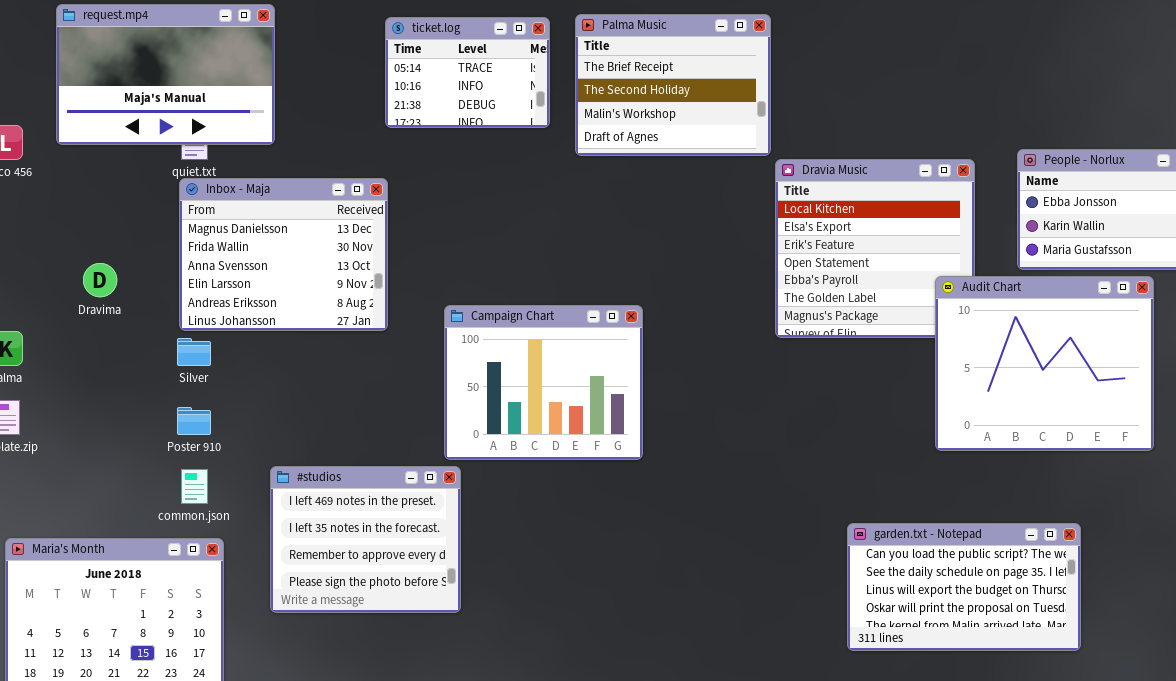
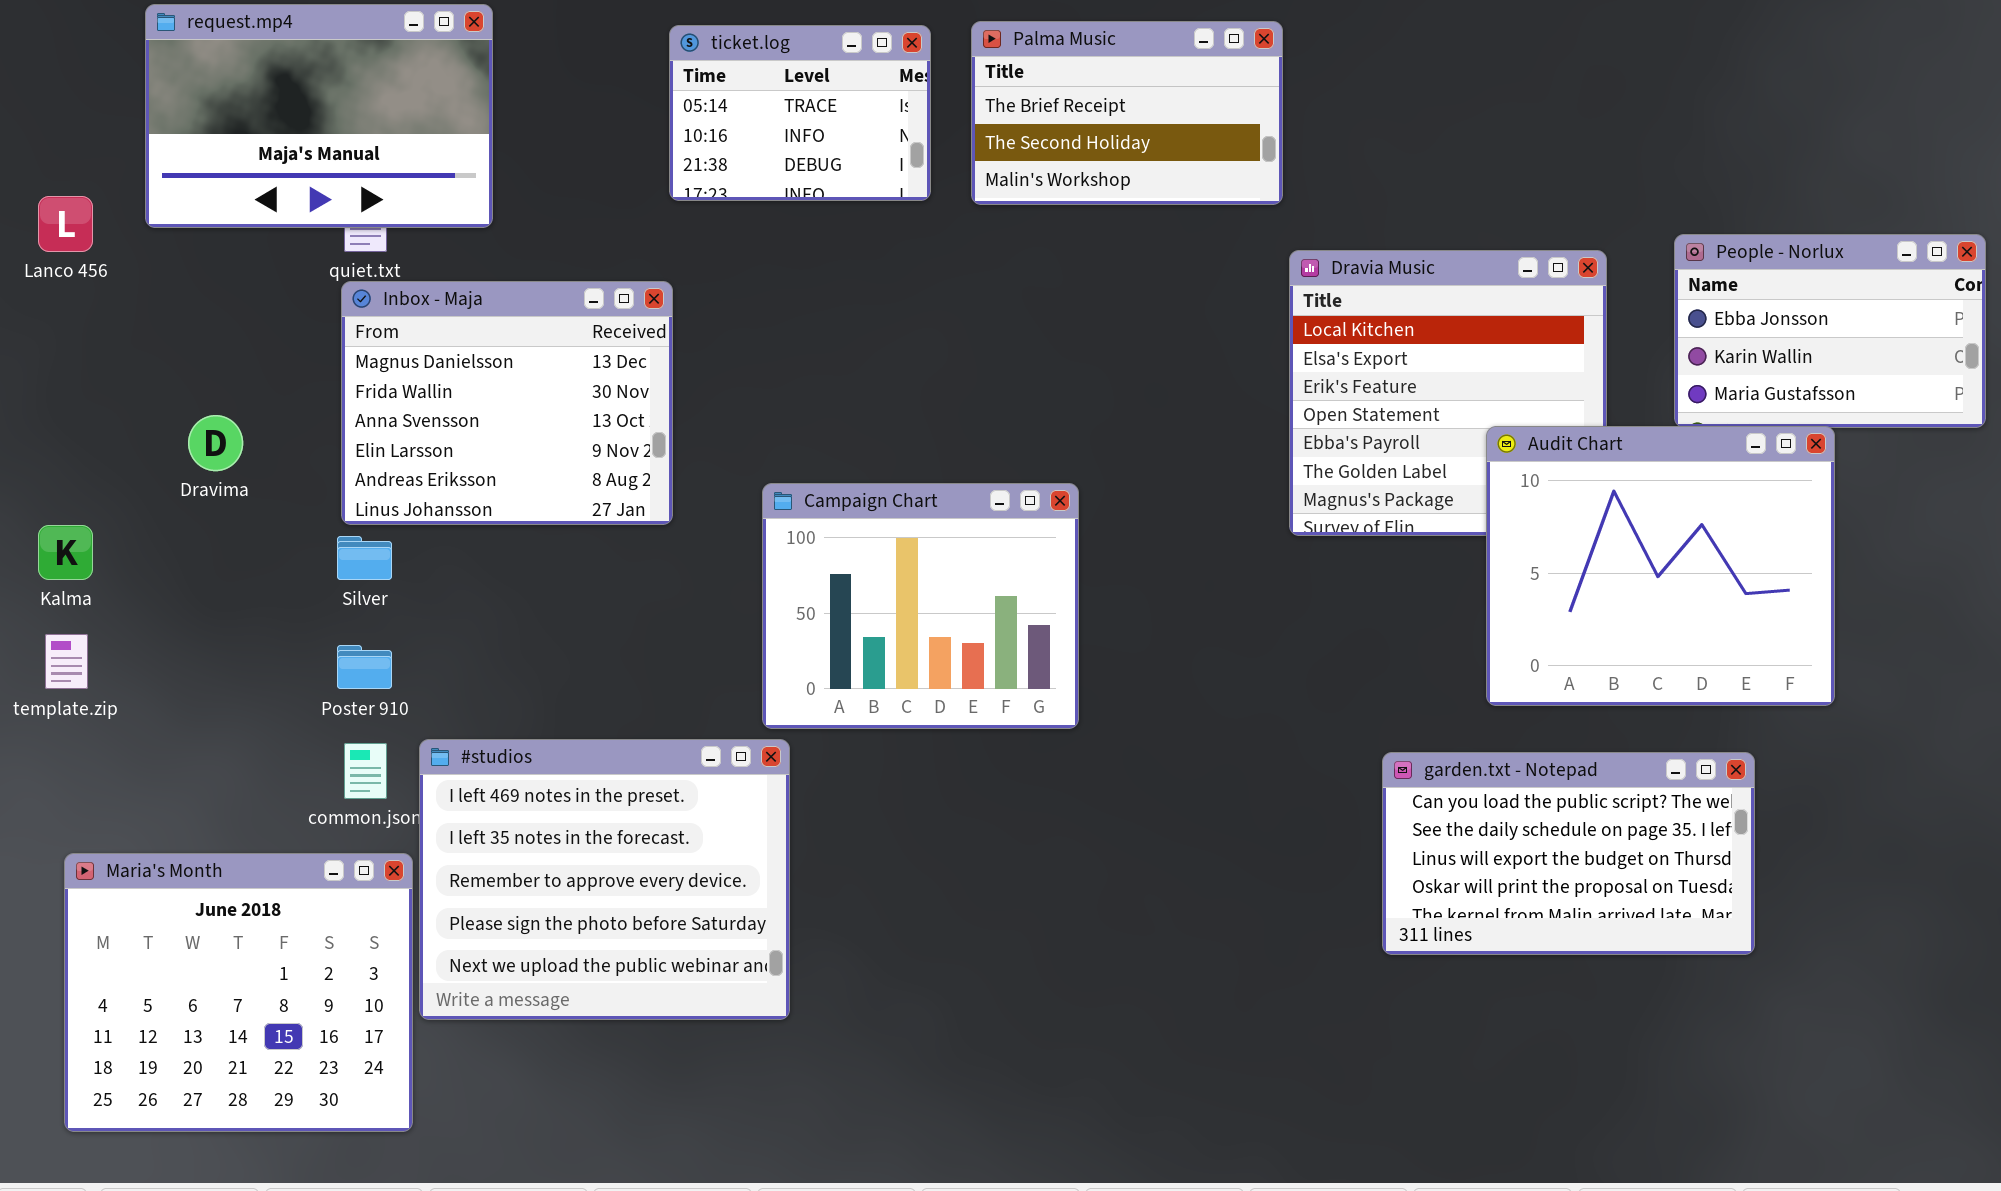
Palma Music: [575,14,771,156] -> [971,21,1283,205], resized
Audit Chart: [935,276,1154,451] -> [1486,426,1835,706], moved
#studios: [270,466,461,613] -> [419,739,790,1020], resized
garden.txt - Notepad: [847,523,1081,651] -> [1382,752,1755,955], moved

